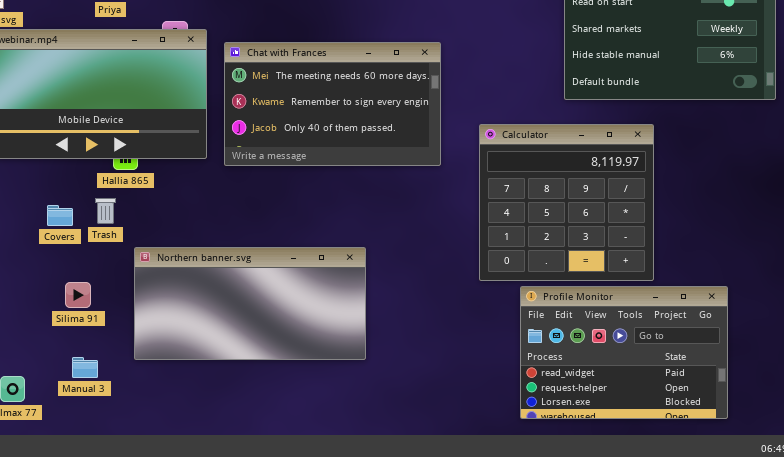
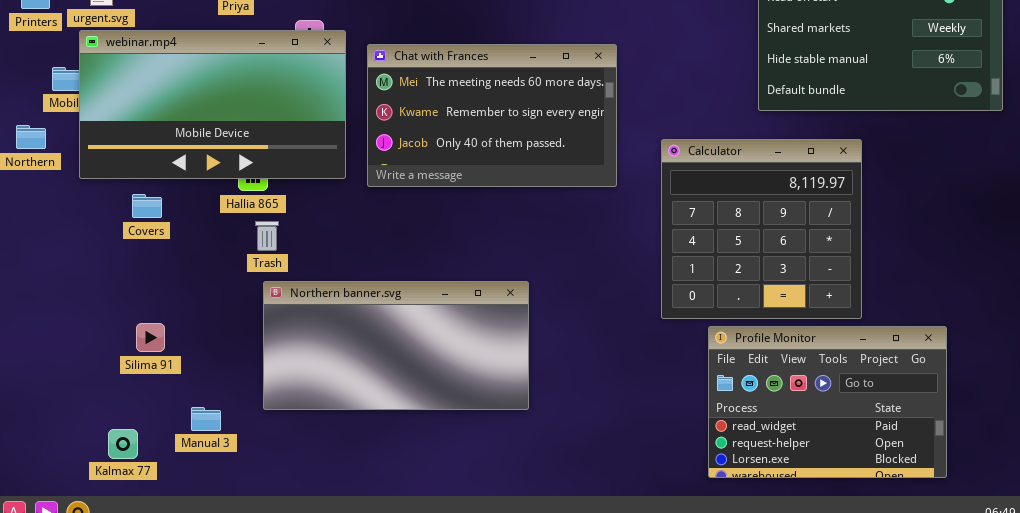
Trash: [95,198,116,224] -> [255,221,279,251], moved
Covers: [47,205,73,226] -> [132,194,162,218], moved
Silima 91: [65,282,91,308] -> [136,323,165,352], moved

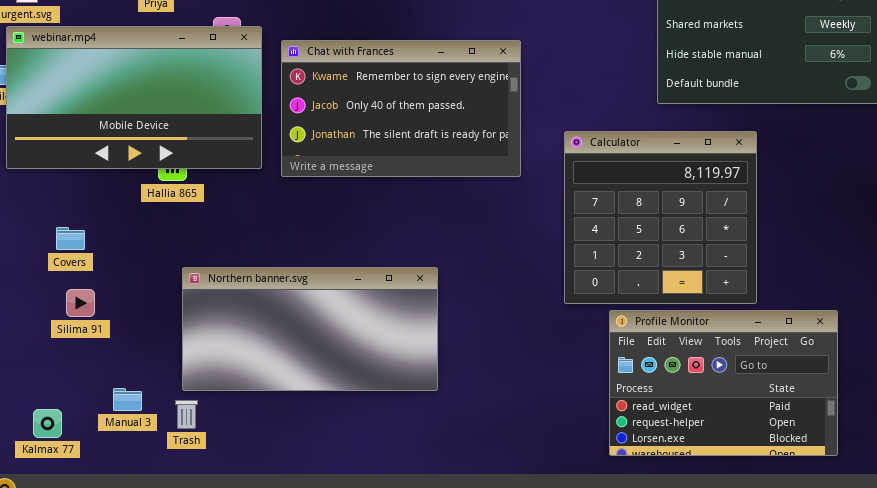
Chat with Frances: [367,44,617,187] -> [281,40,521,177], scrolled down 1 row
Covers: [132,194,162,218] -> [56,227,85,250], moved
Trash: [255,221,279,251] -> [175,400,198,429], moved
Silima 91: [136,323,165,352] -> [66,289,95,317], moved

